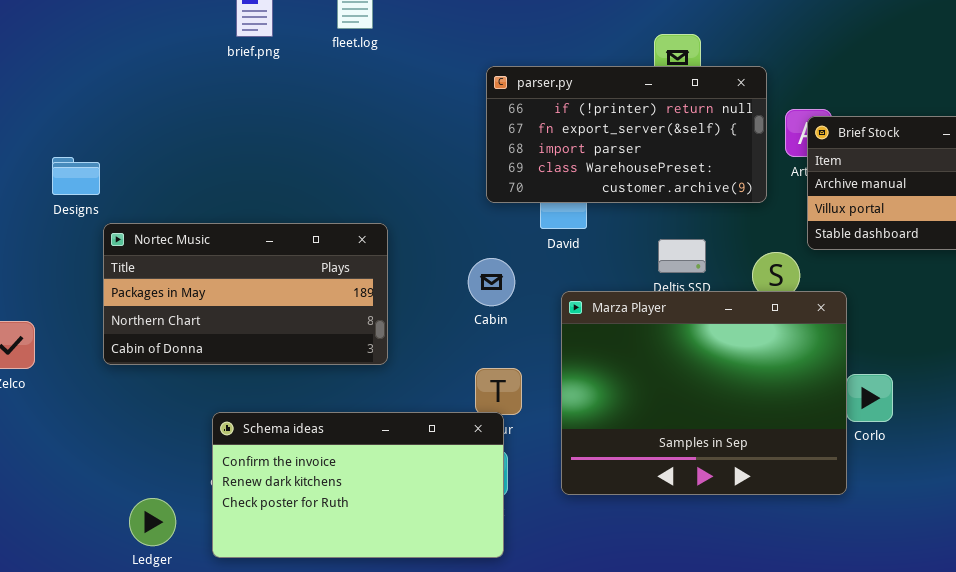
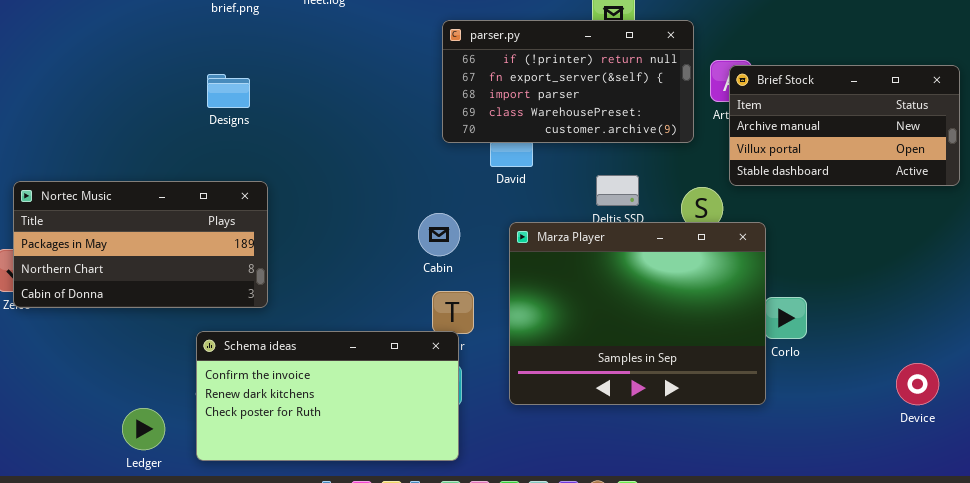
Designs: [52,157,100,195] -> [207,74,250,108], moved
Nortec Music: [103,223,388,365] -> [13,181,268,308], moved
Cabin: [468,258,515,306] -> [418,213,460,256], moved

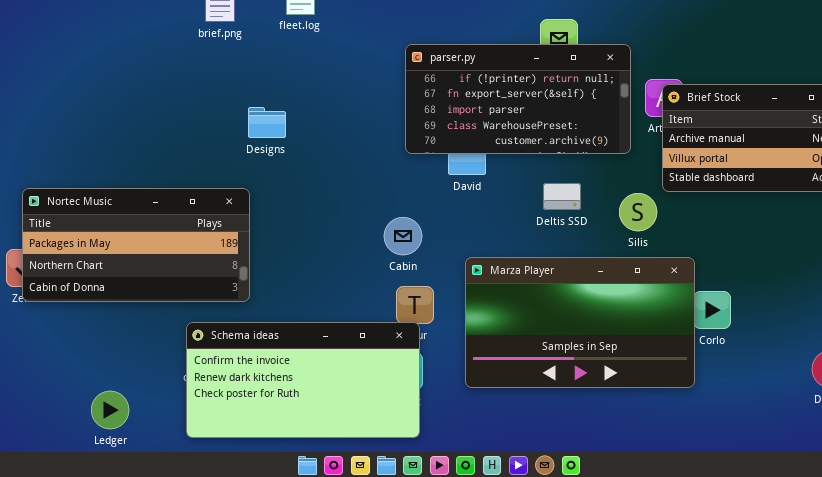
Designs: [207,74,250,108] -> [248,107,286,138], moved
Marza Player: [509,222,766,405] -> [465,257,695,388], resized
Ledger: [122,408,165,450] -> [91,391,129,429], moved

